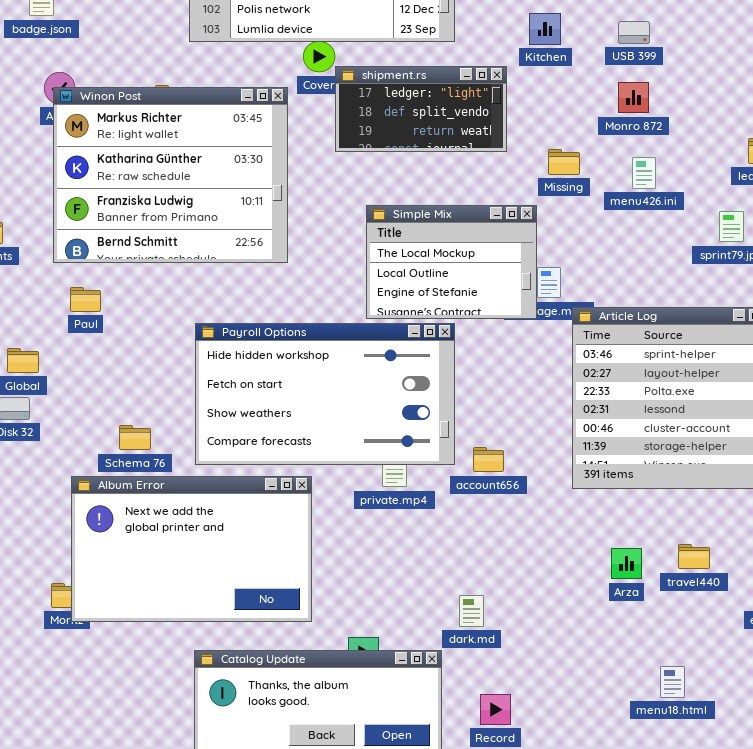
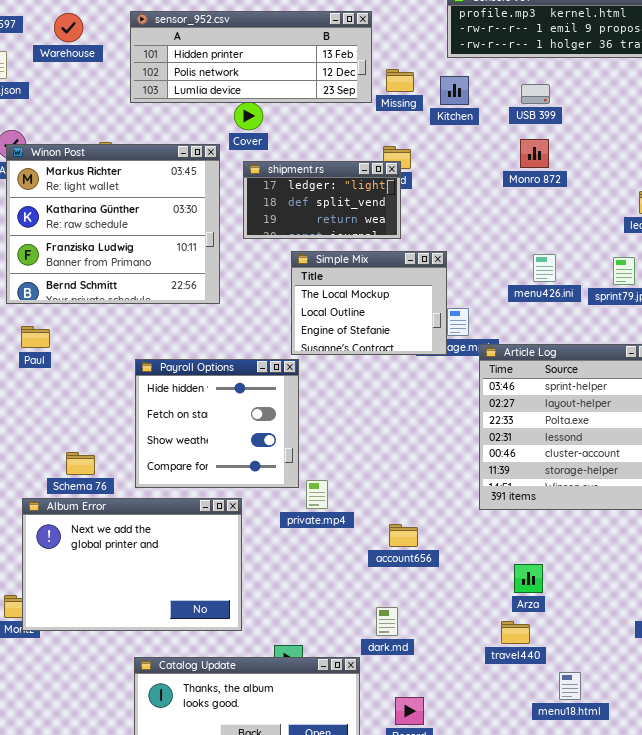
shipment.rs: [335,66,507,152] -> [243,161,401,239], moved
Missing: [548,149,580,175] -> [386,69,414,92], moved
menu426.ini: [632,157,656,189] -> [533,254,556,282], moved
Payroll Options: [195,323,455,465] -> [135,359,299,488], resized
account656: [473,447,504,472] -> [389,524,418,547], moved
travel440: [678,544,710,569] -> [501,621,530,644], moved

